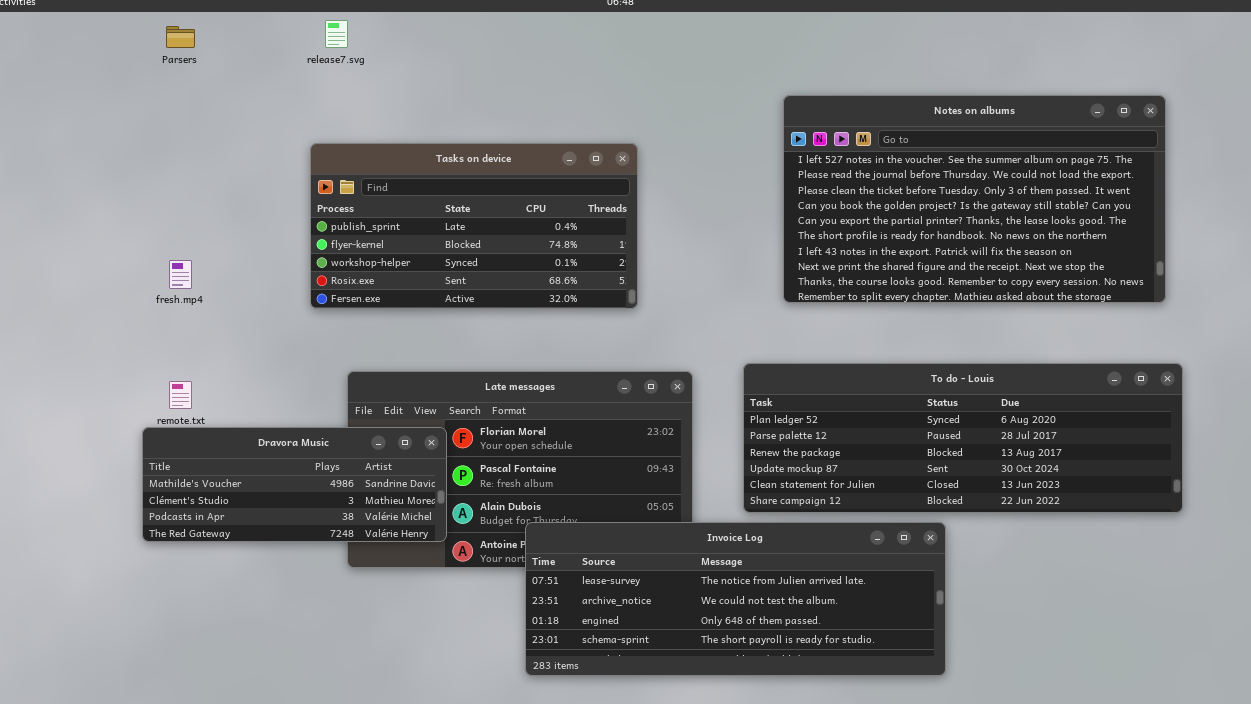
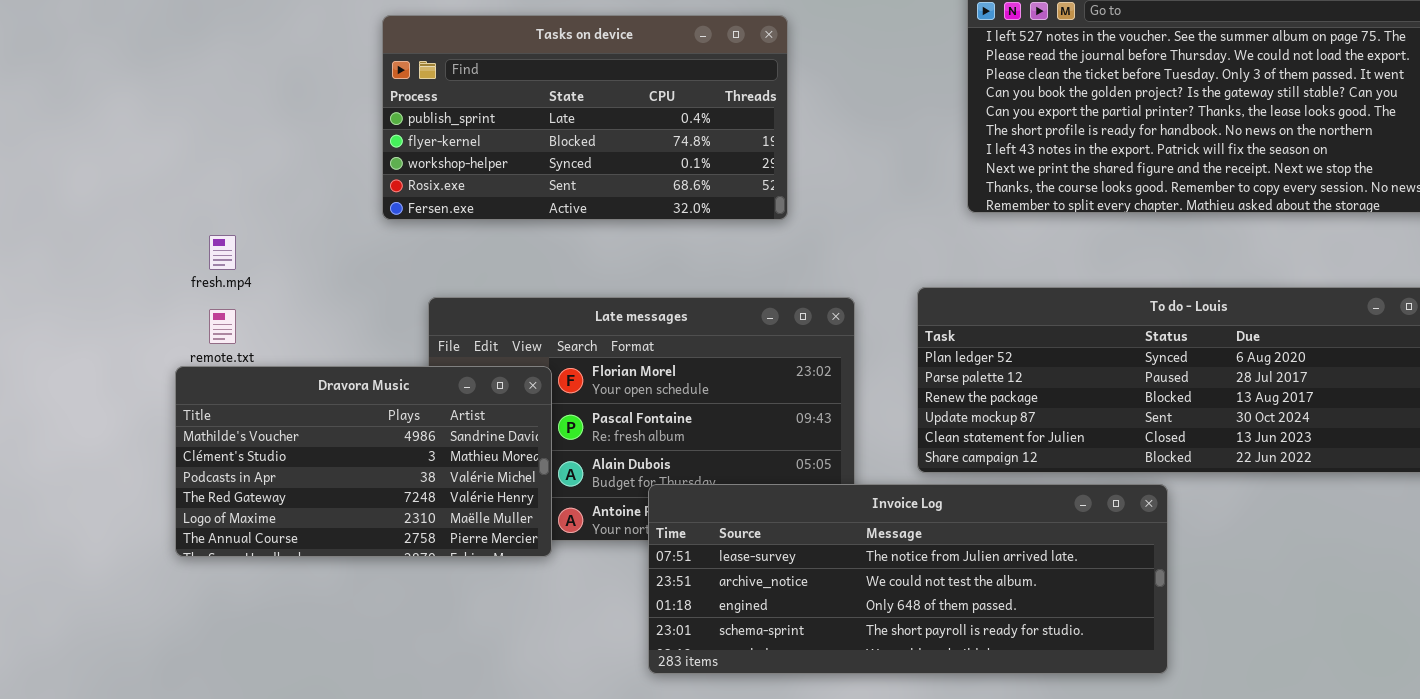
fresh.mp4: [169,260,192,289] -> [209,235,236,270], moved
Dravora Music: [142,427,447,542] -> [175,366,552,557], resized

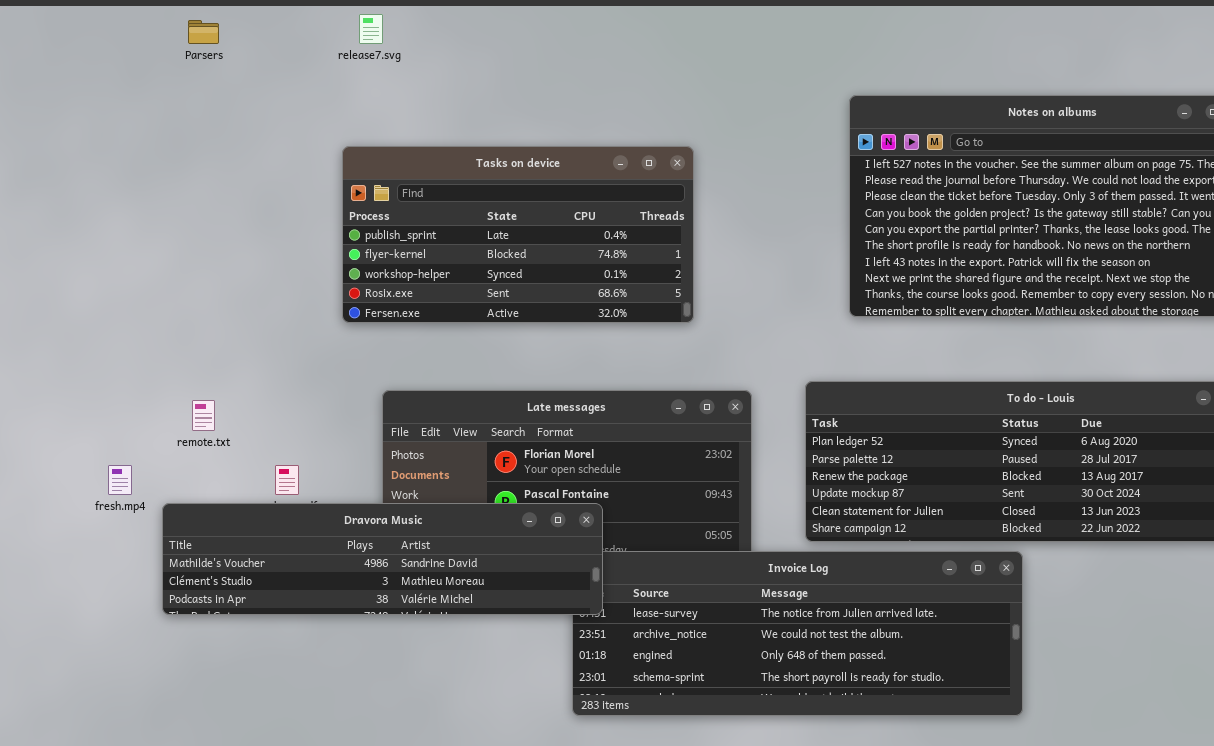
fresh.mp4: [209,235,236,270] -> [108,465,132,495], moved
Dravora Music: [175,366,552,557] -> [162,503,603,615], resized

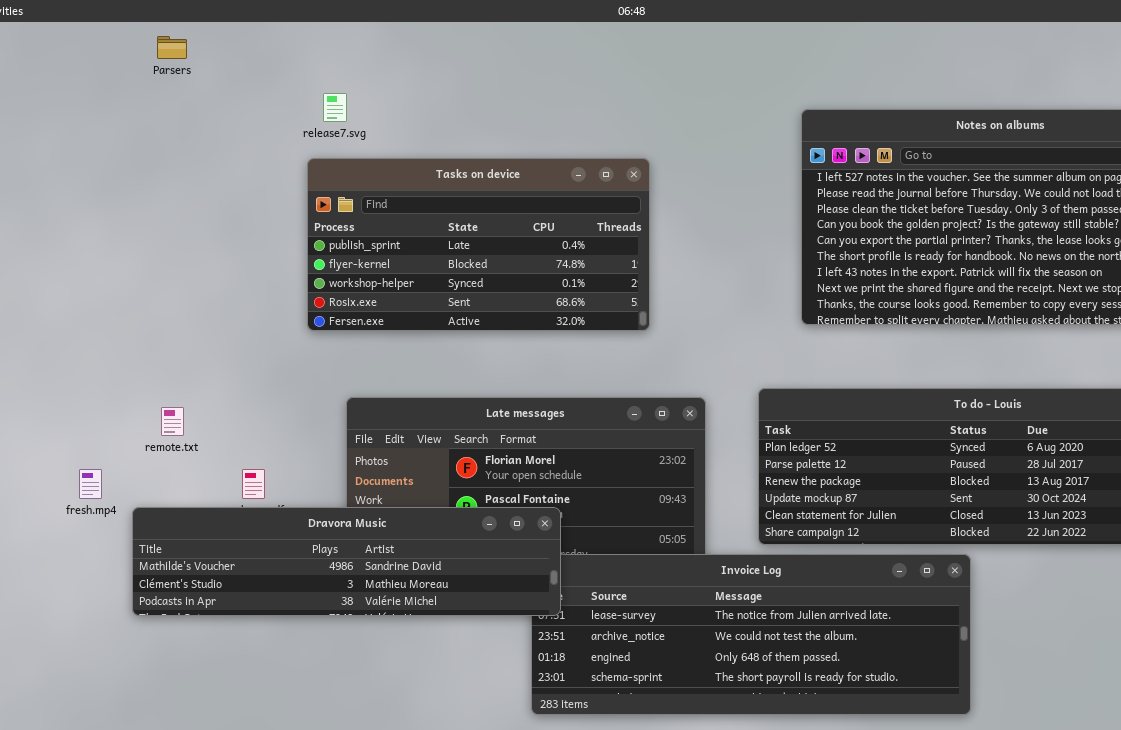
release7.svg: [359,14,383,44] -> [323,93,347,122], moved

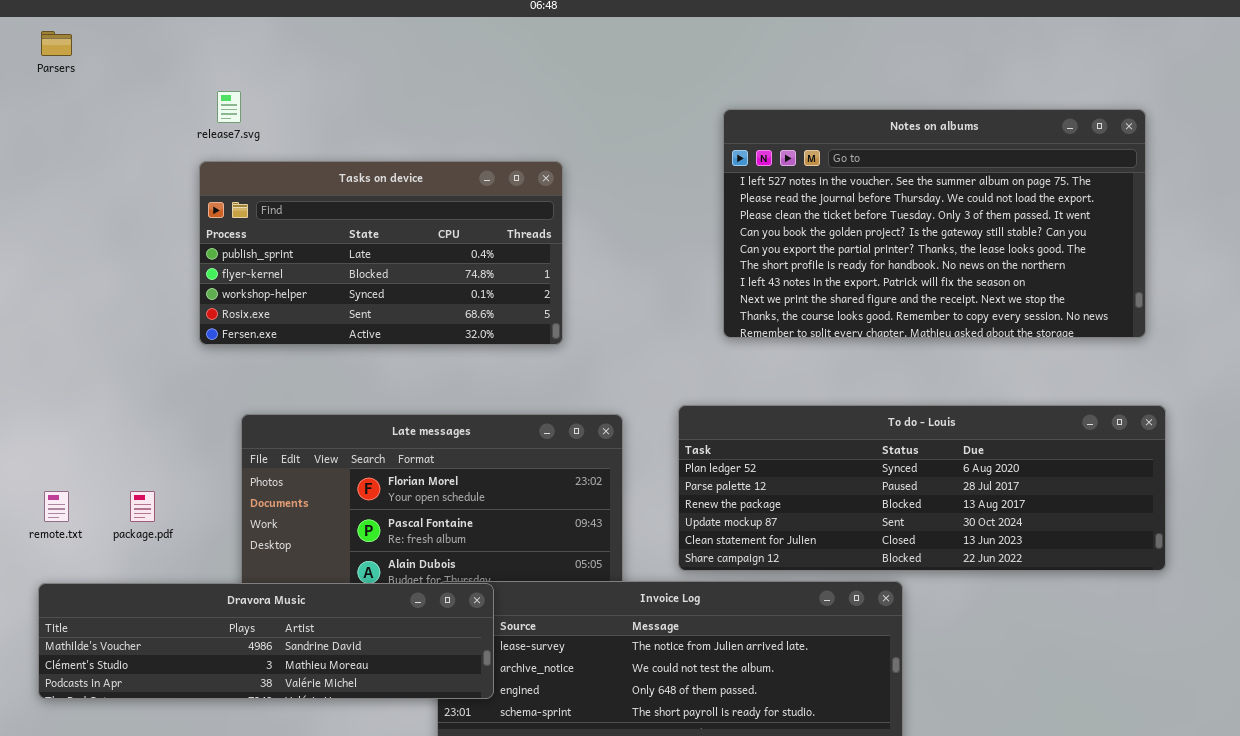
remote.txt: [161,407,184,436] -> [44,491,69,522], moved
Dravora Music: [132,507,561,616] -> [38,583,494,699], moved

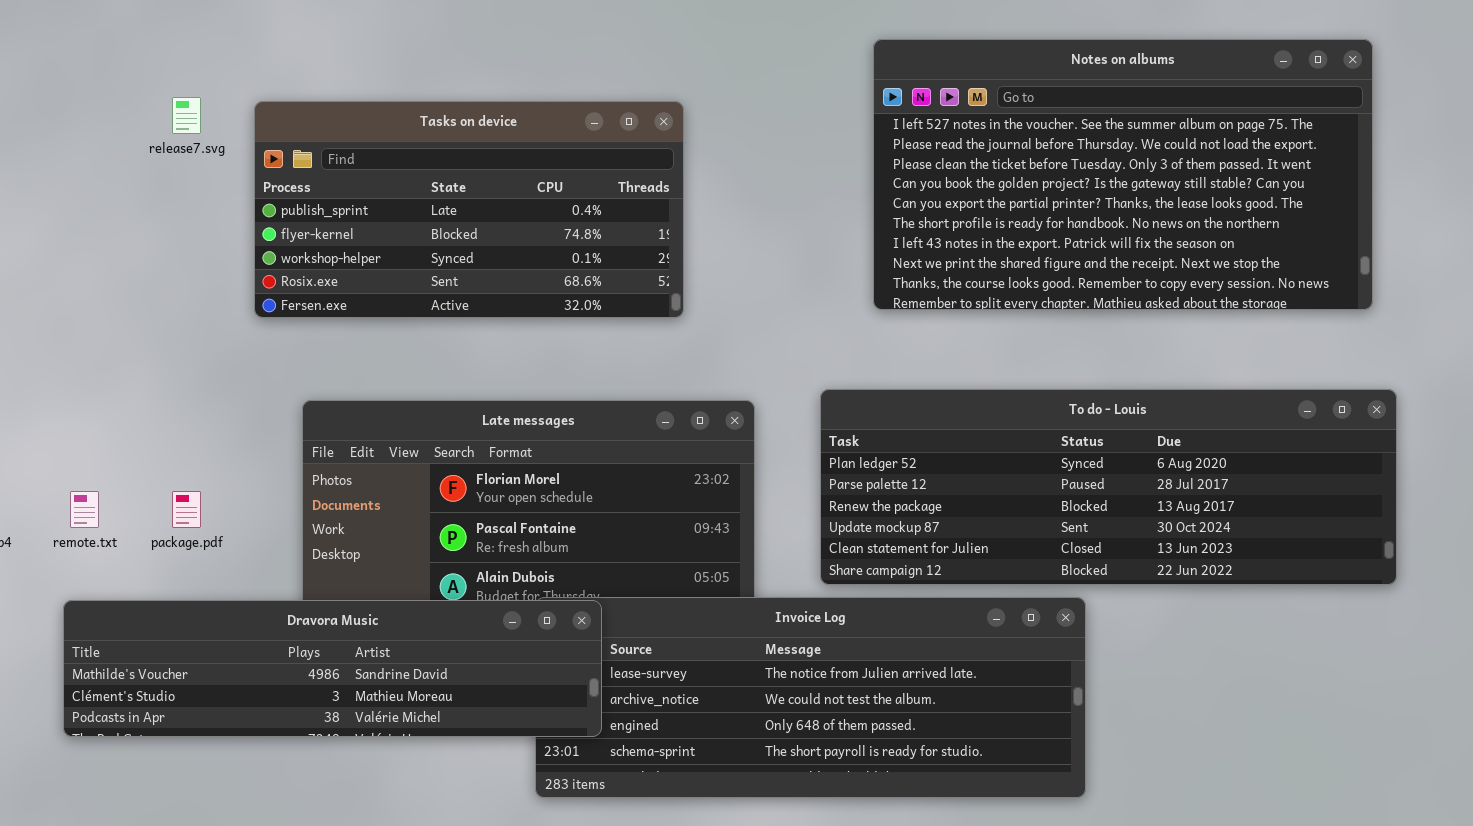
release7.svg: [217,91,241,123] -> [172,97,201,134], moved

